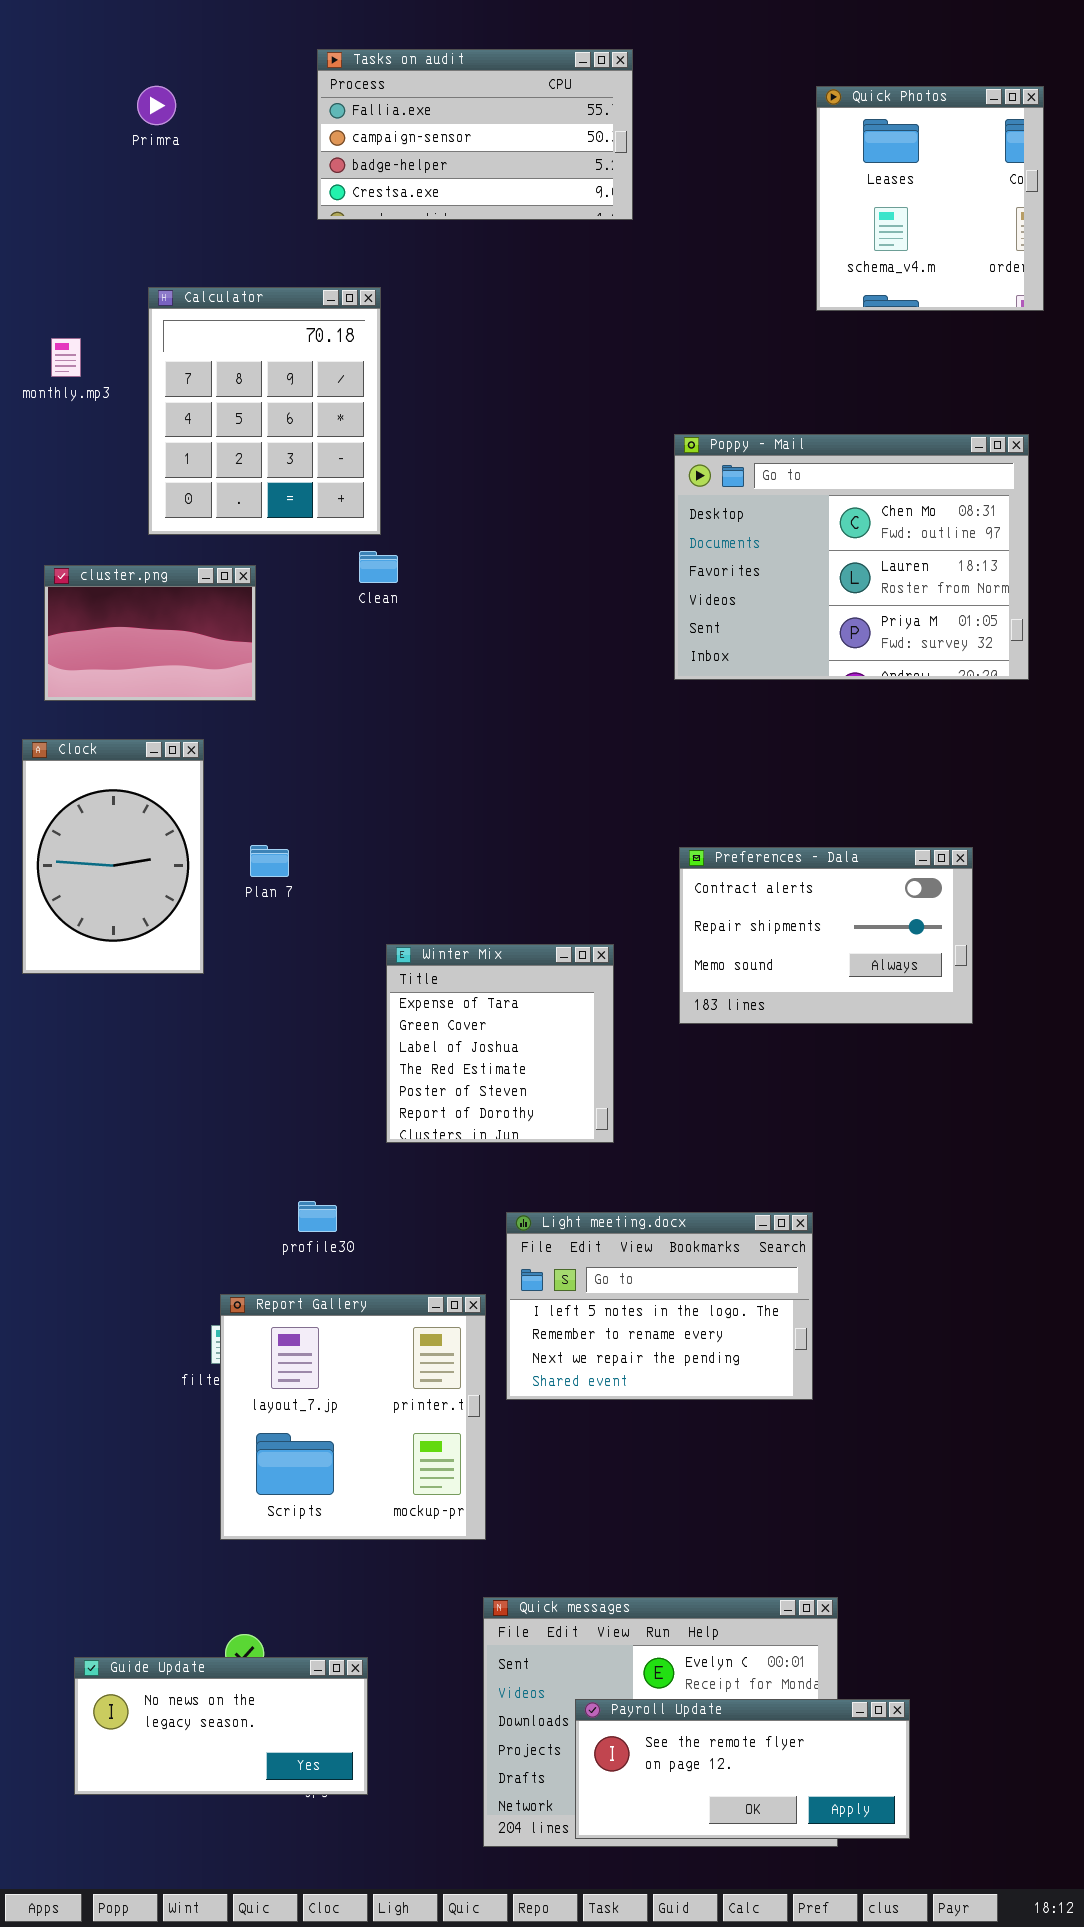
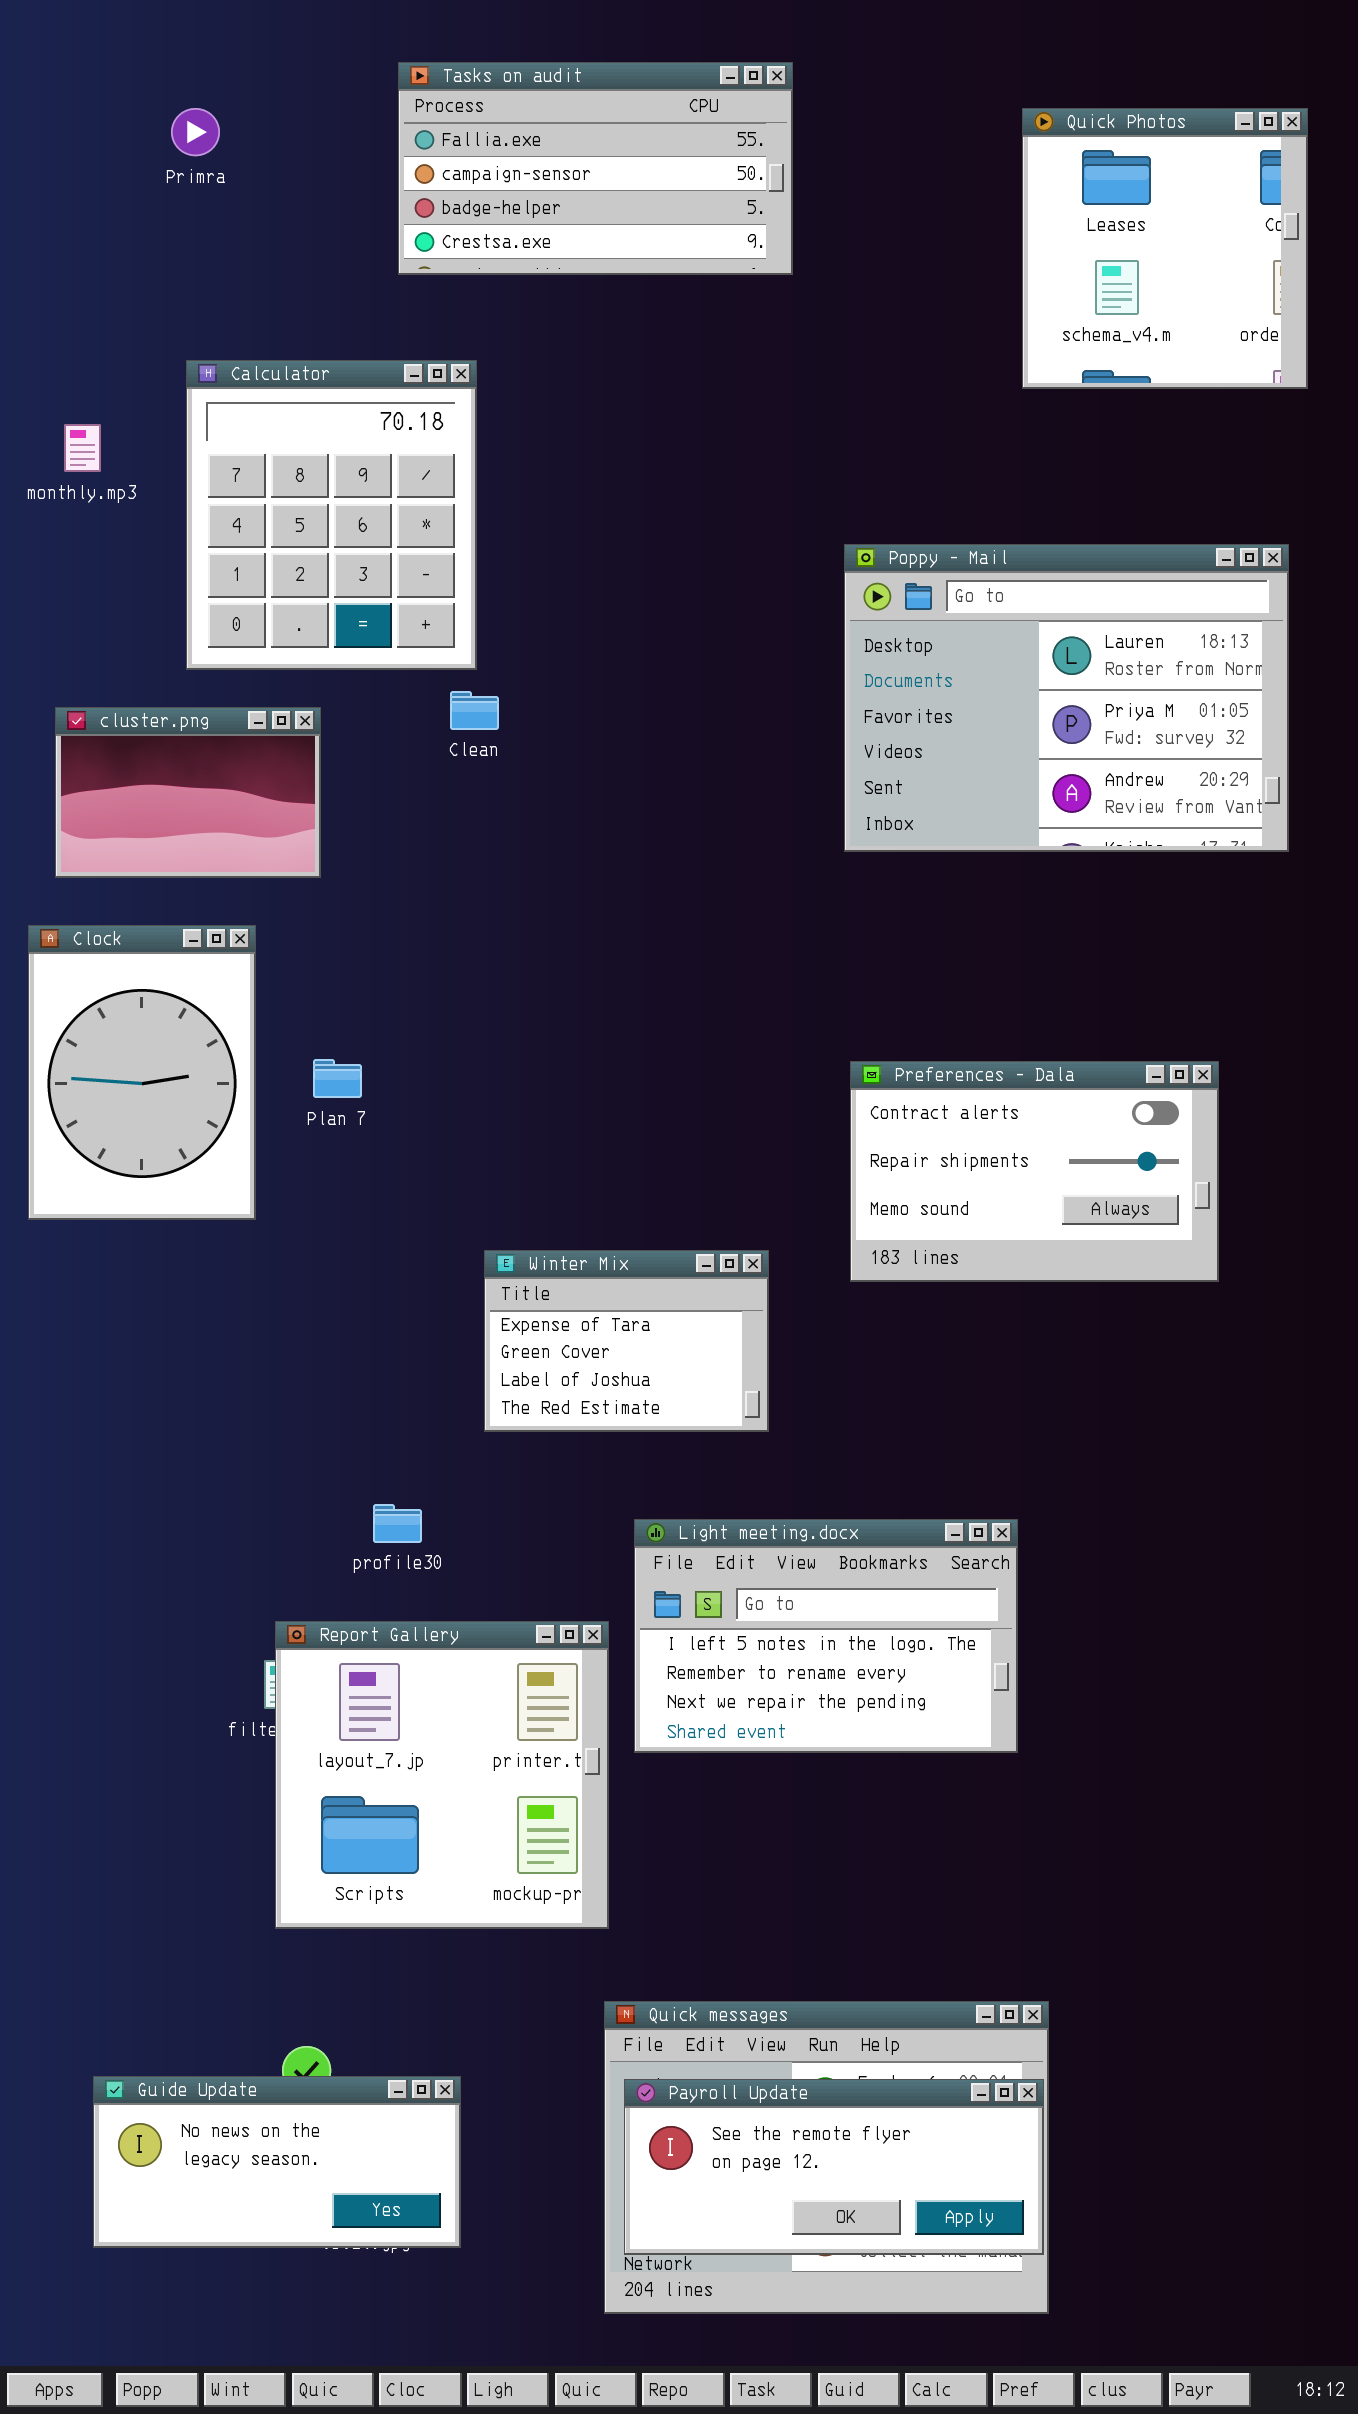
Poppy - Mail: [674,434,1029,680] -> [844,544,1289,852], scrolled down 1 row
Winter Mix: [386,944,614,1143] -> [484,1250,769,1432], resized
Payroll Update: [575,1699,910,1839] -> [624,2079,1044,2255], moved

